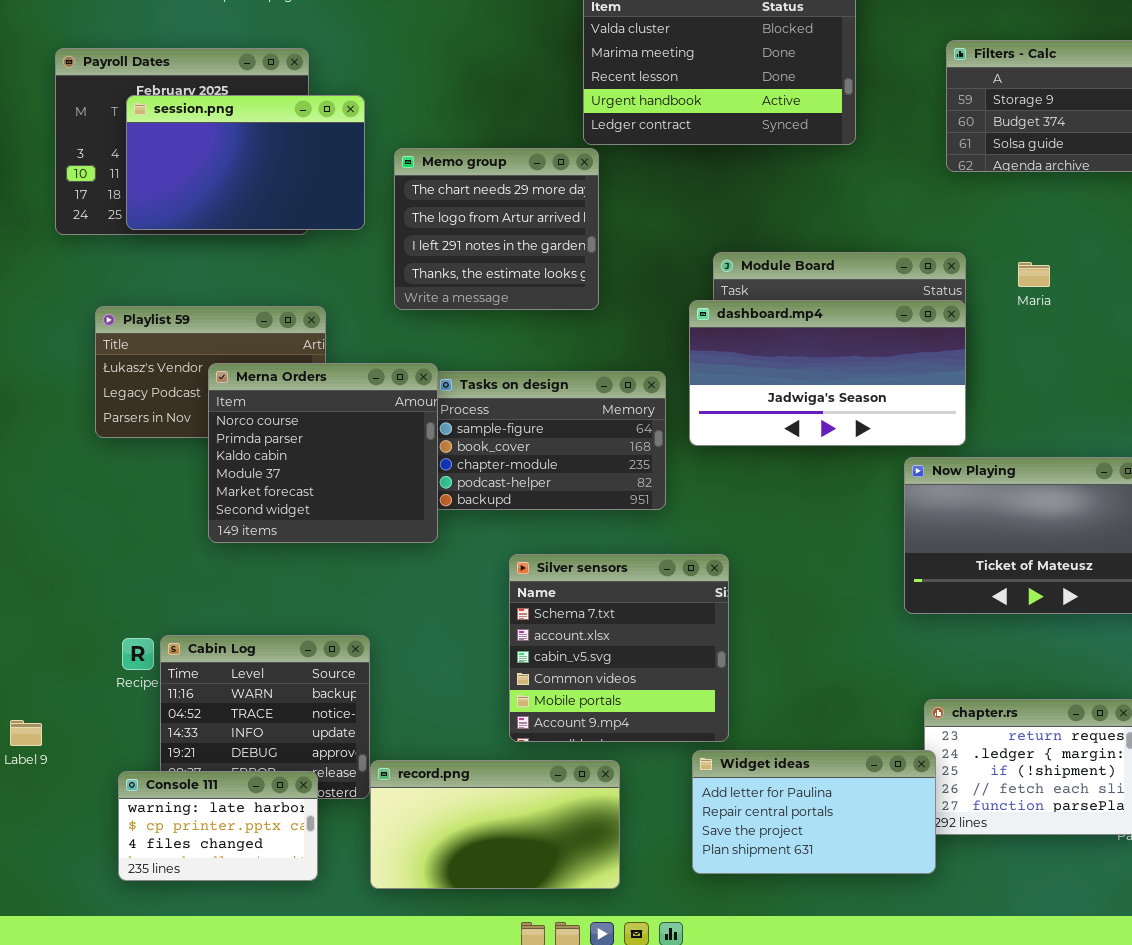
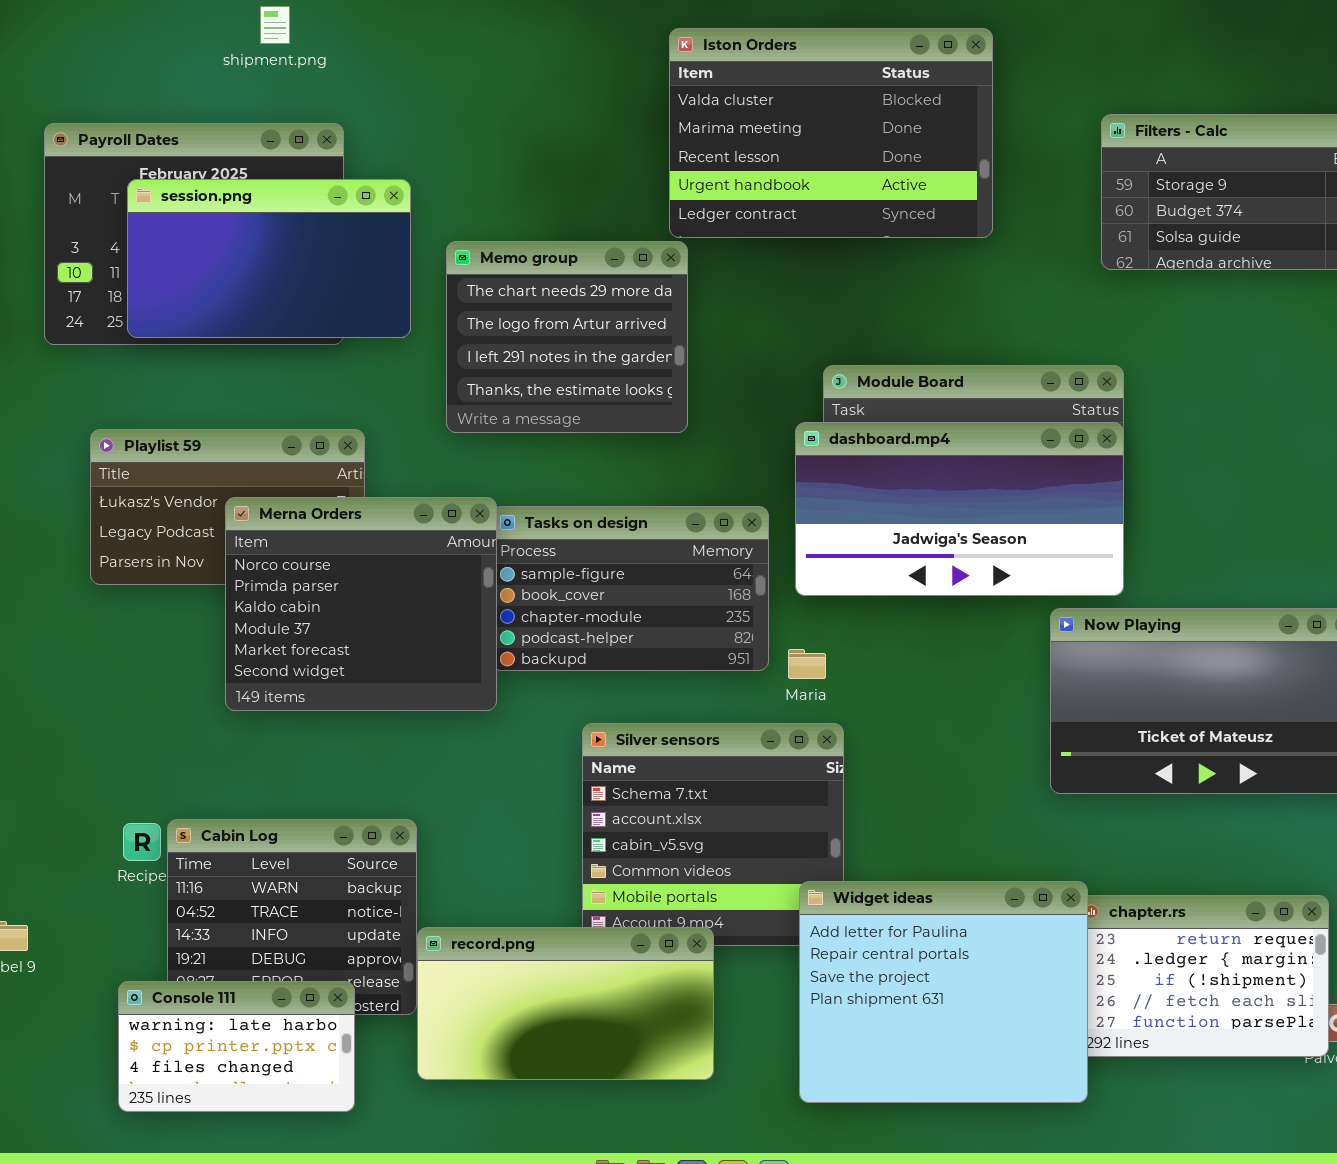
Maria: [1018,262,1050,287] -> [788,649,826,679], moved
Widget ideas: [692,750,936,874] -> [799,881,1088,1103], resized
record.png: [370,760,620,889] -> [417,927,714,1080], moved

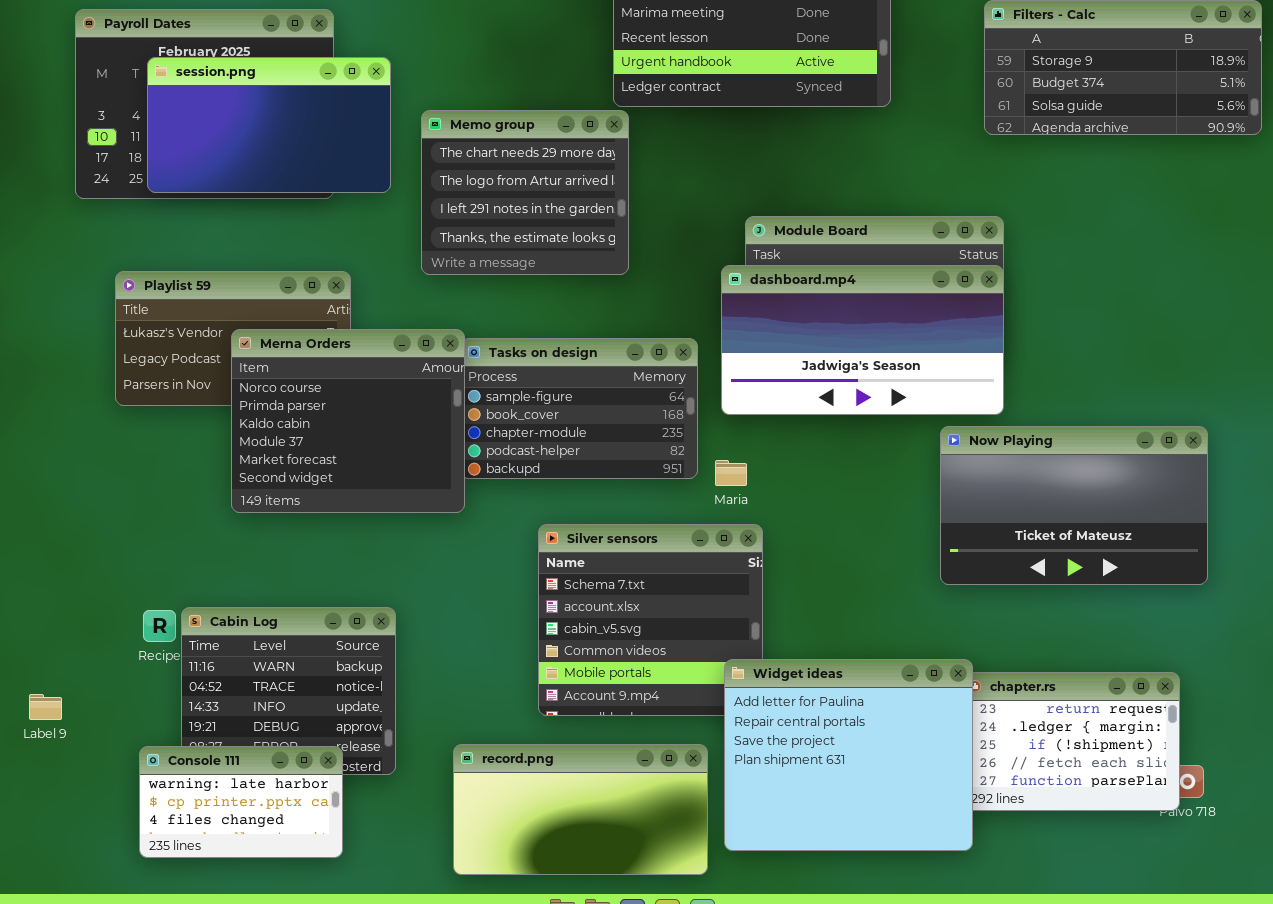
record.png: [417,927,714,1080] -> [453,744,708,875], moved

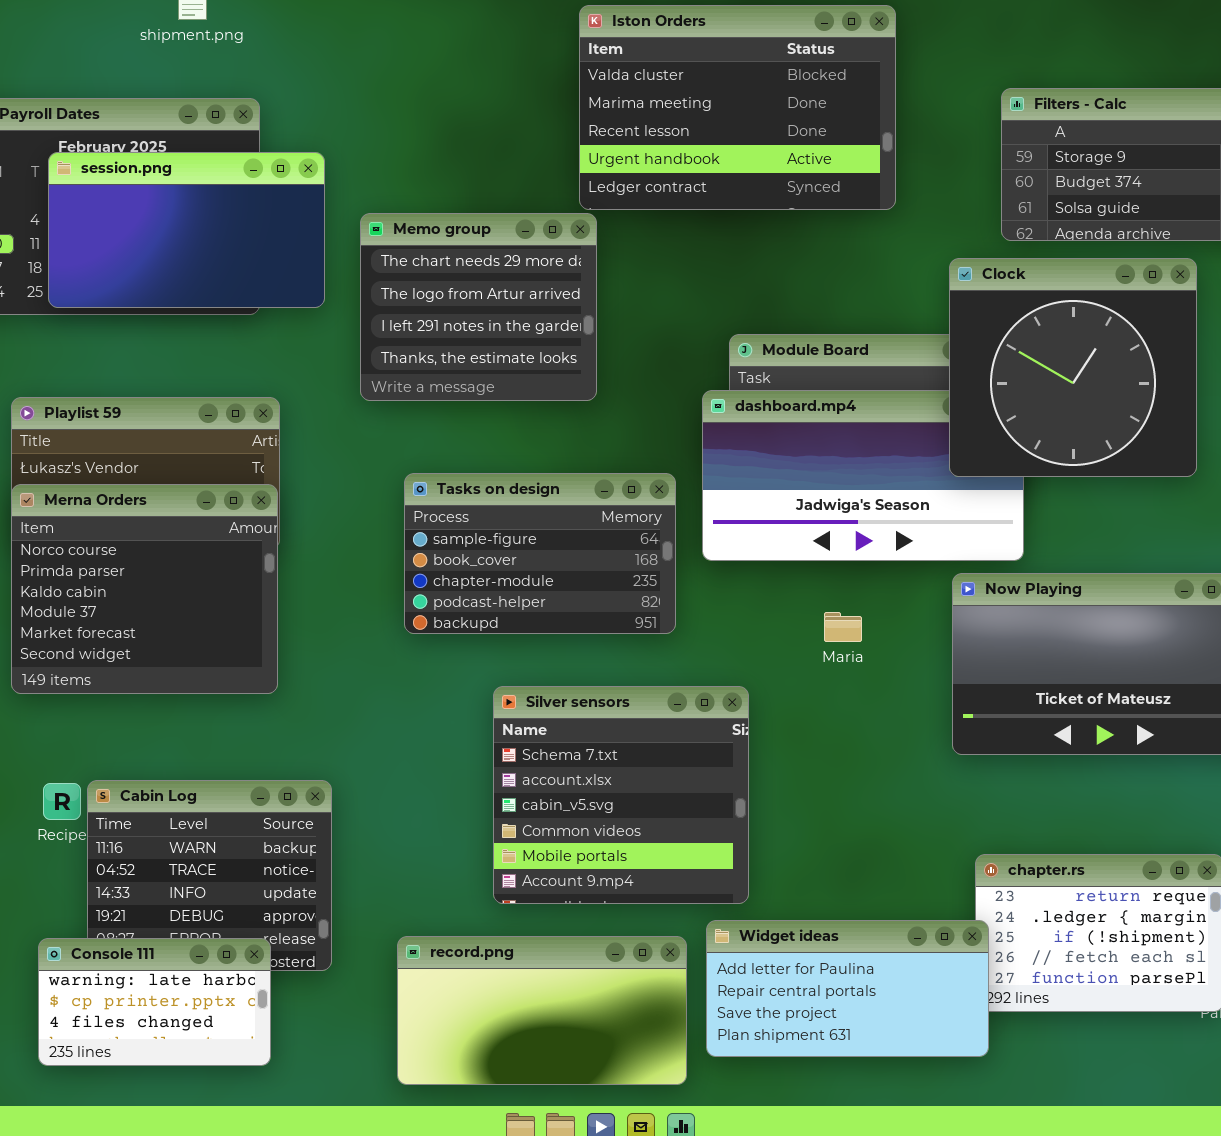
Clock: none -> [949,258,1197,477], opened
Merna Orders: [231,329,465,513] -> [11,484,278,694], moved
Maria: [715,460,747,486] -> [824,612,862,642], moved
Widget ideas: [724,659,973,851] -> [706,920,989,1057], resized

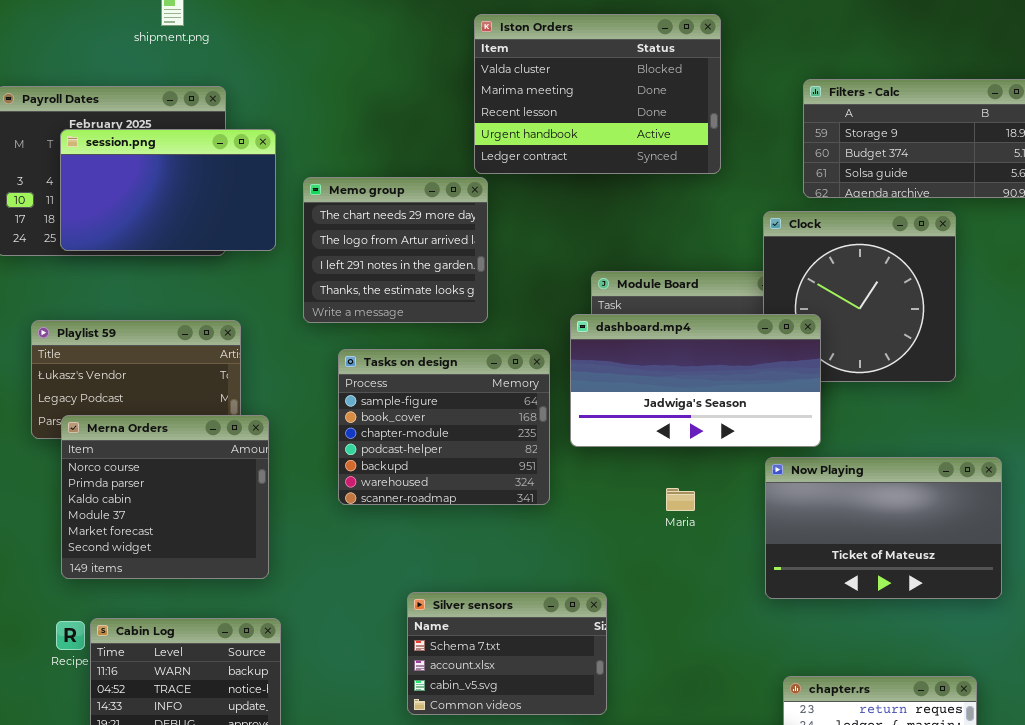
dashboard.mp4: [702,390,1024,561] -> [570,314,821,447], raised
Tasks on design: [404,473,676,634] -> [338,349,550,505], resized
Merna Orders: [11,484,278,694] -> [61,415,269,579], moved
Silver sensors: [493,686,749,904] -> [407,592,607,715], resized

